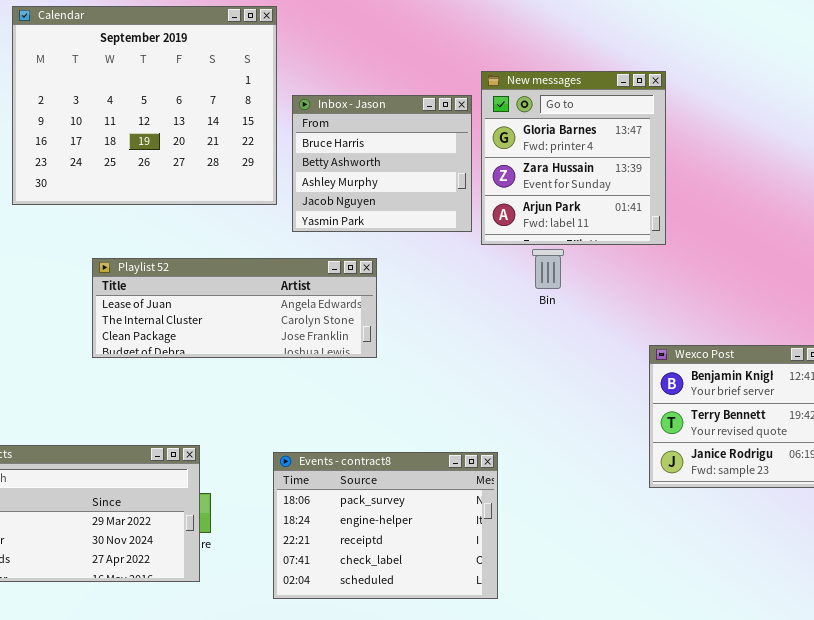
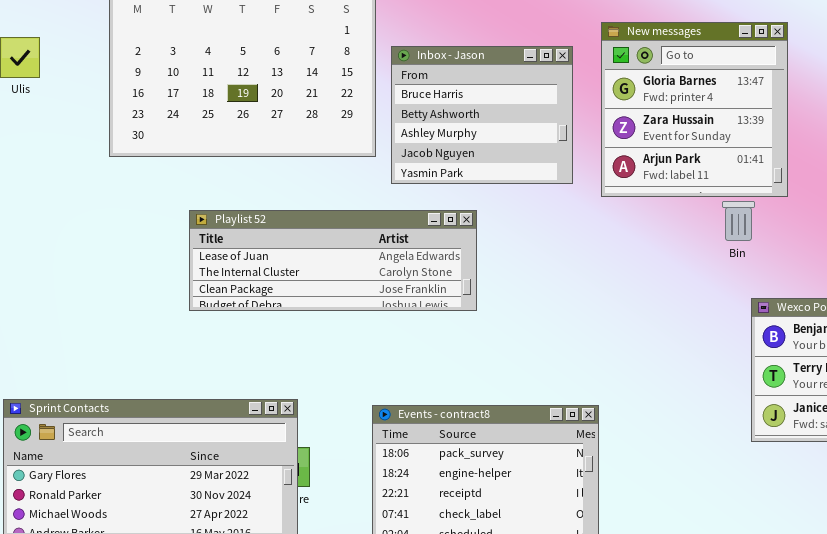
New messages: [481,71,666,245] -> [601,22,788,197], moved
Bin: [532,249,564,289] -> [722,201,755,241], moved

